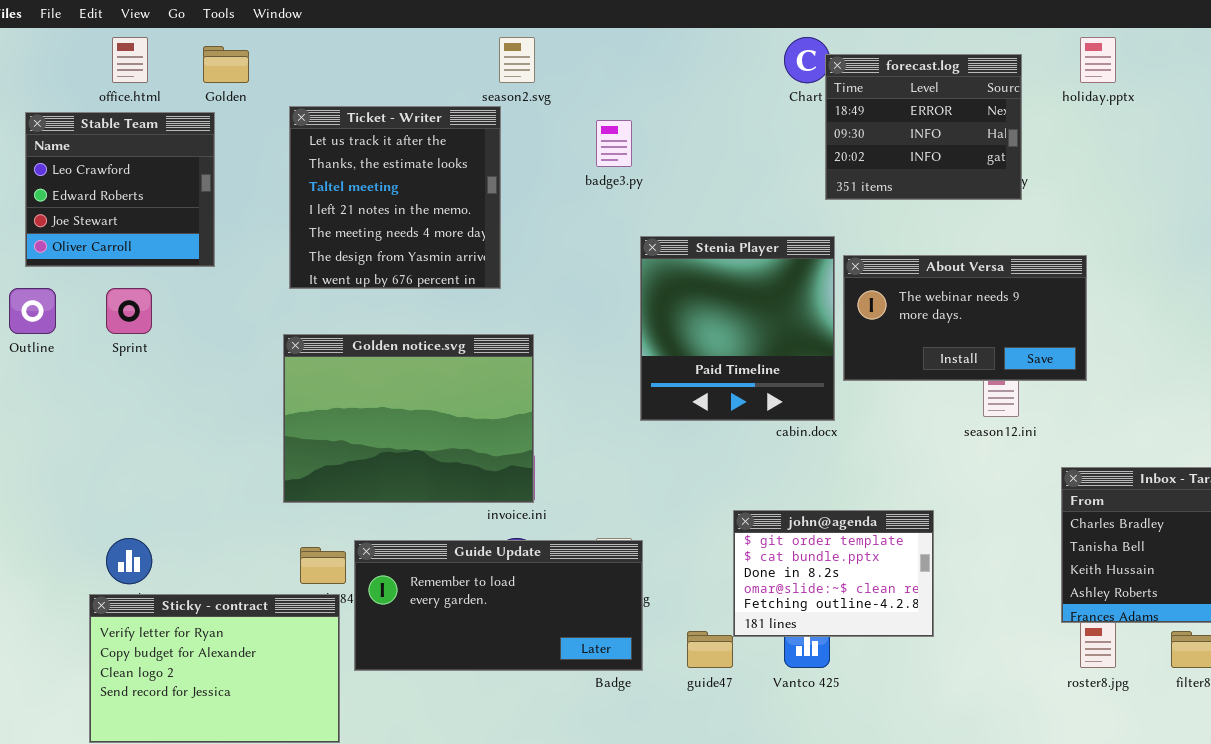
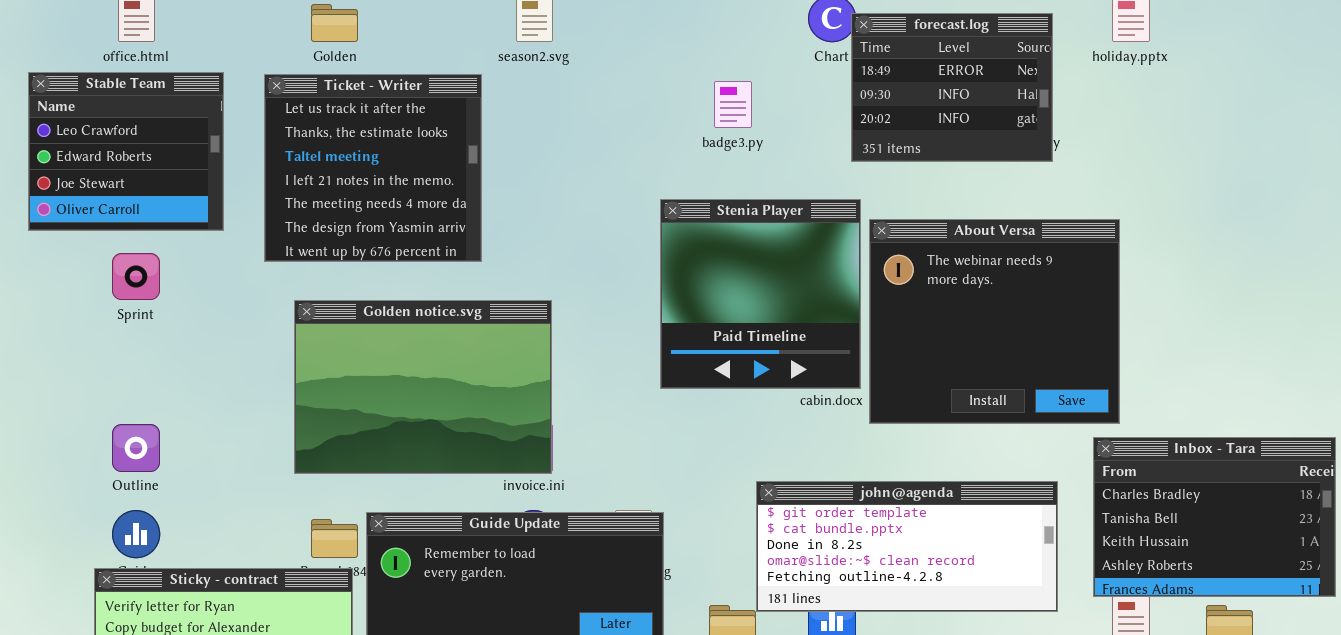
Golden: [203,46,249,83] -> [311,4,358,42], moved
Ticket - Writer: [289,106,501,289] -> [264,74,482,262], moved
badge3.py: [596,120,632,167] -> [714,81,752,128], moved
About Versa: [843,255,1087,381] -> [869,219,1120,424], resized
Outline: [9,288,56,334] -> [112,424,160,472], moved
john@agenda: [733,510,934,637] -> [756,481,1058,612], resized

